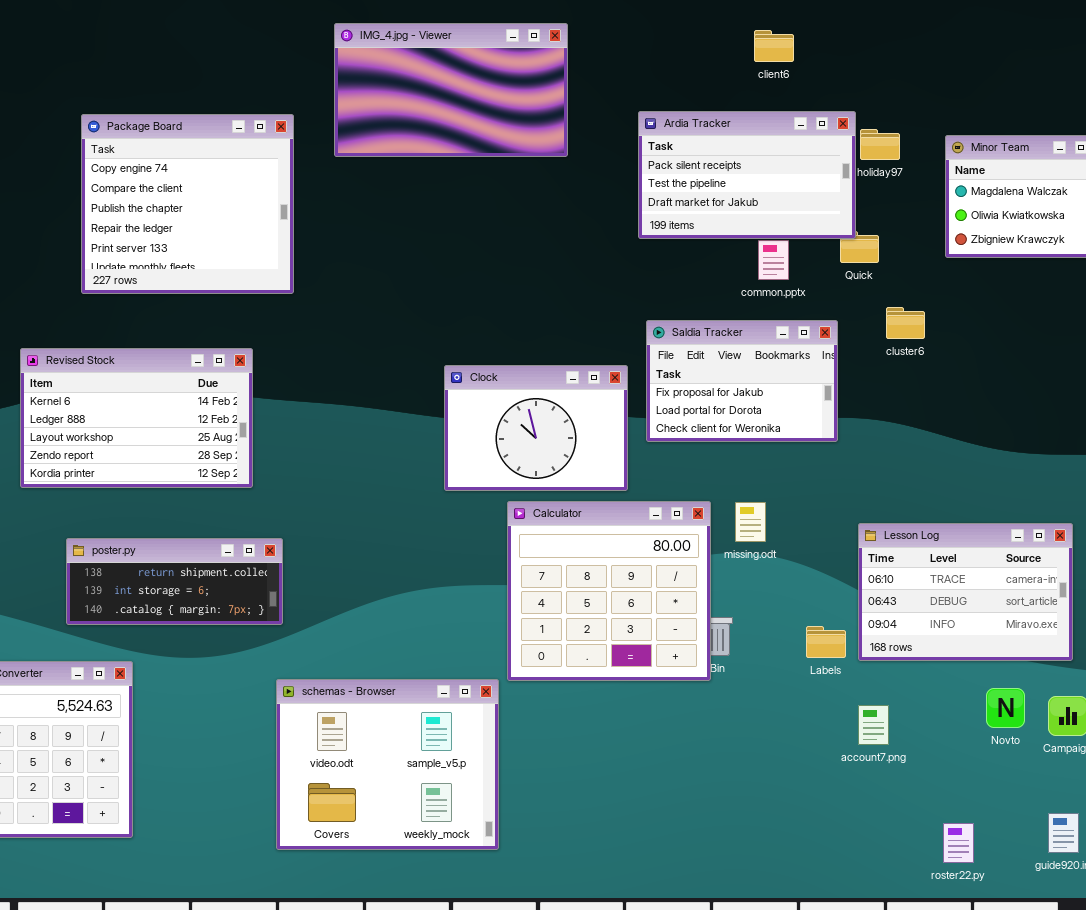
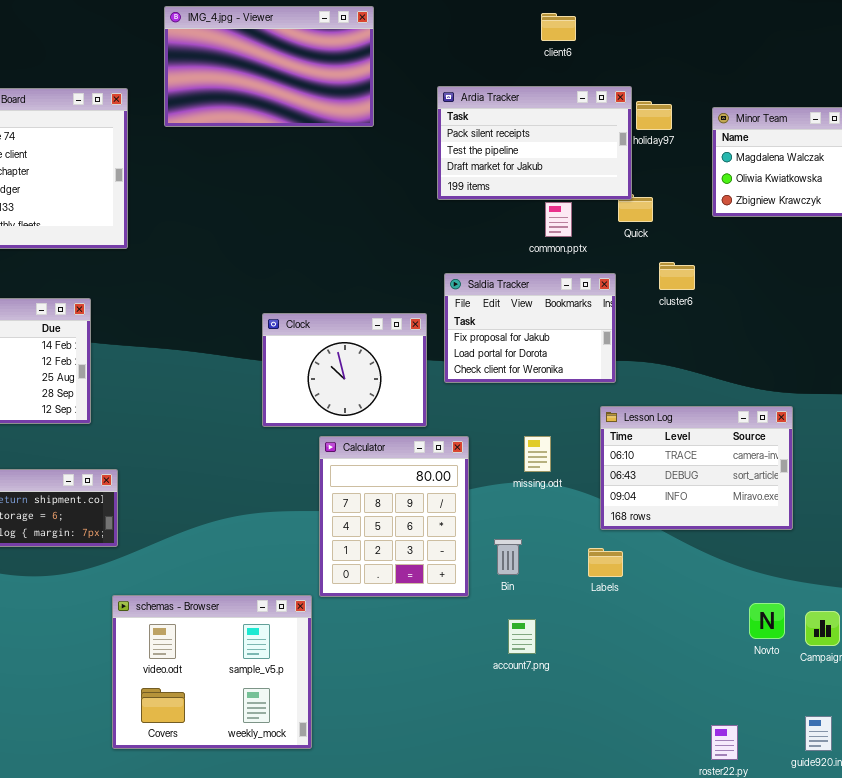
Calculator: [507,501,711,681] -> [319,436,469,597], resized
Lesson Log: [858,523,1073,661] -> [600,406,793,530], moved
account7.png: [858,705,889,745] -> [508,619,536,654], moved

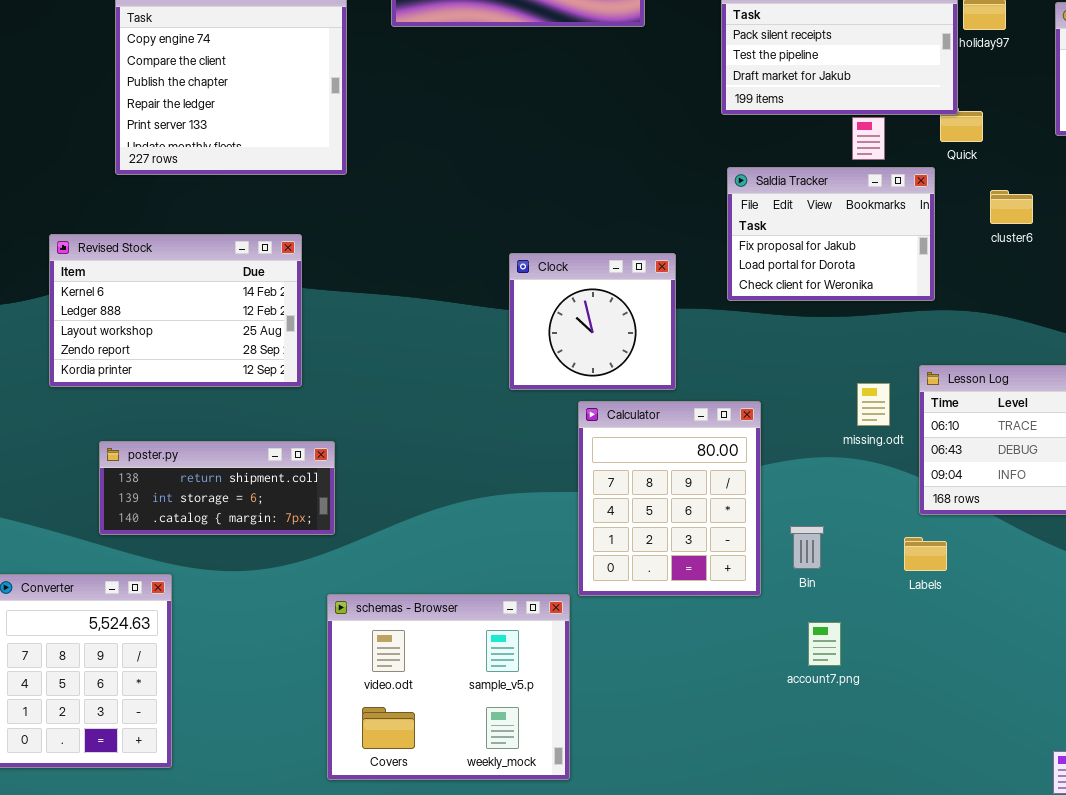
Saldia Tracker: [444,273,616,383] -> [727,167,935,301], moved
Clock: [262,313,427,427] -> [509,253,676,390], resized
missing.odt: [524,436,551,472] -> [857,383,890,426], moved

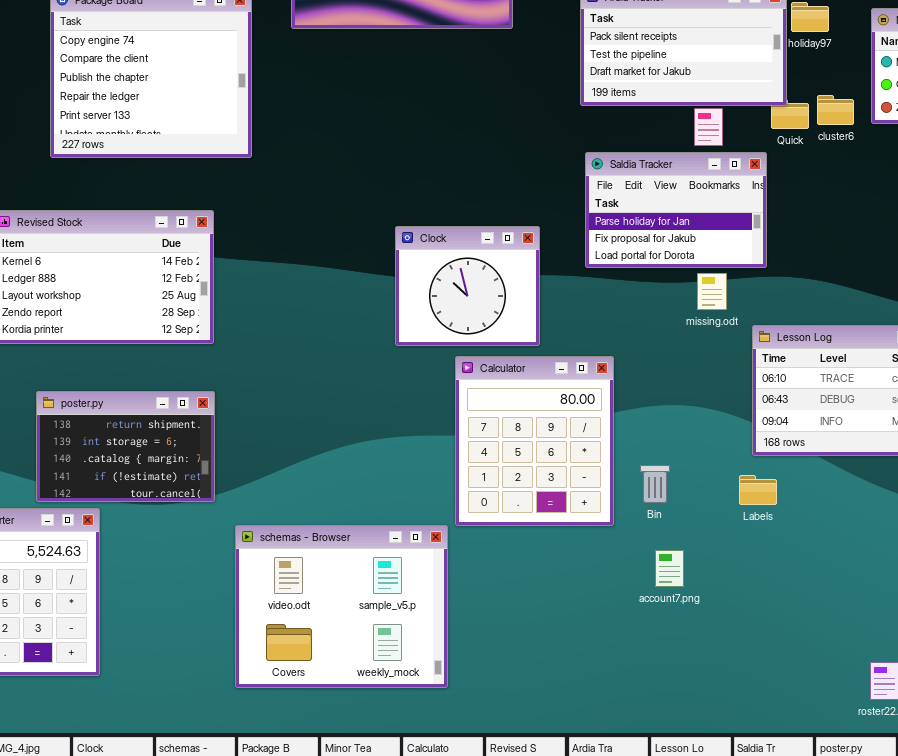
Saldia Tracker: [727,167,935,301] -> [585,152,767,268], scrolled up 1 row
cluster6: [990,190,1033,224] -> [817,95,854,125], moved
missing.odt: [857,383,890,426] -> [697,273,727,310], moved
poster.py: [99,441,335,535] -> [36,391,215,502], resized

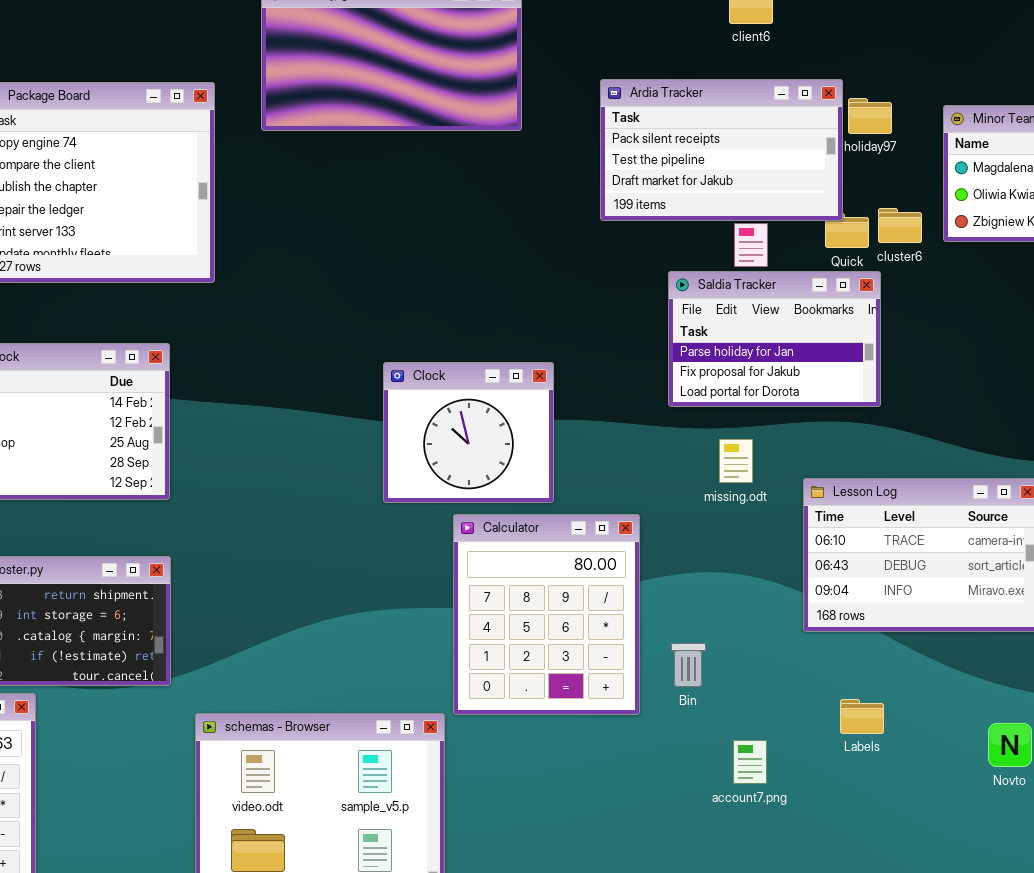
Saldia Tracker: [585,152,767,268] -> [668,271,881,407], moved
missing.odt: [697,273,727,310] -> [719,439,753,483], moved
Labels: [739,475,777,505] -> [840,699,884,734], moved
account7.png: [655,550,684,587] -> [733,740,767,784], moved

